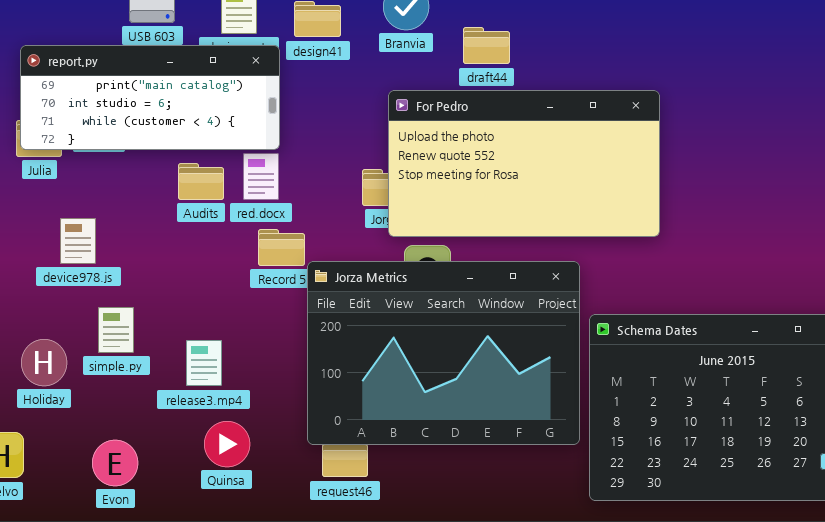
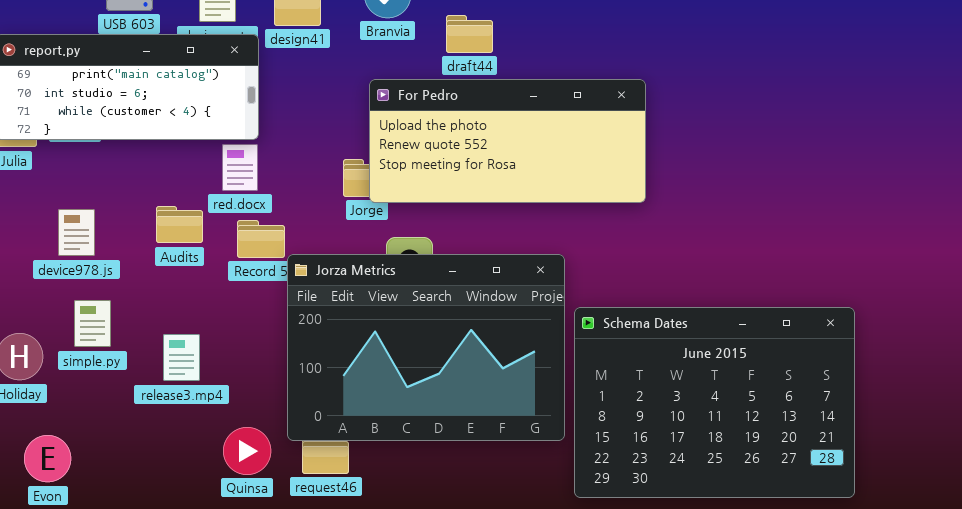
For Pedro: [388,90,660,237] -> [369,79,646,203], resized
Audits: [178,163,224,200] -> [156,206,203,243], moved
device978.js: [60,218,96,264] -> [58,209,95,256], moved
Quinsa: [204,421,250,467] -> [223,427,271,475], moved
Evon: [92,440,138,486] -> [24,435,71,482], moved

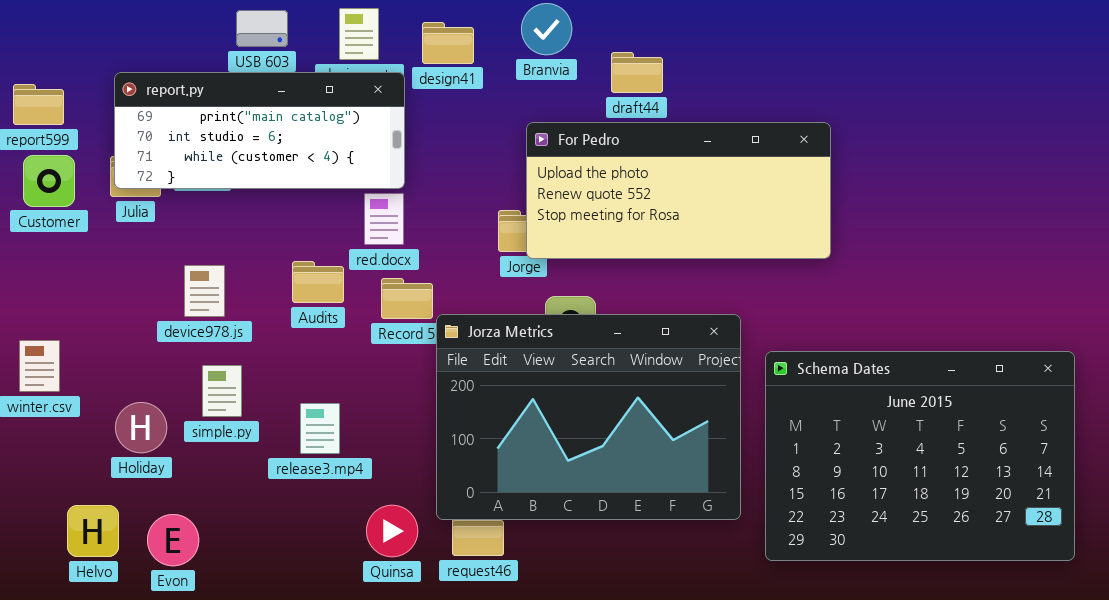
Schema Dates: [574,307,855,498] -> [765,351,1075,561], moved

